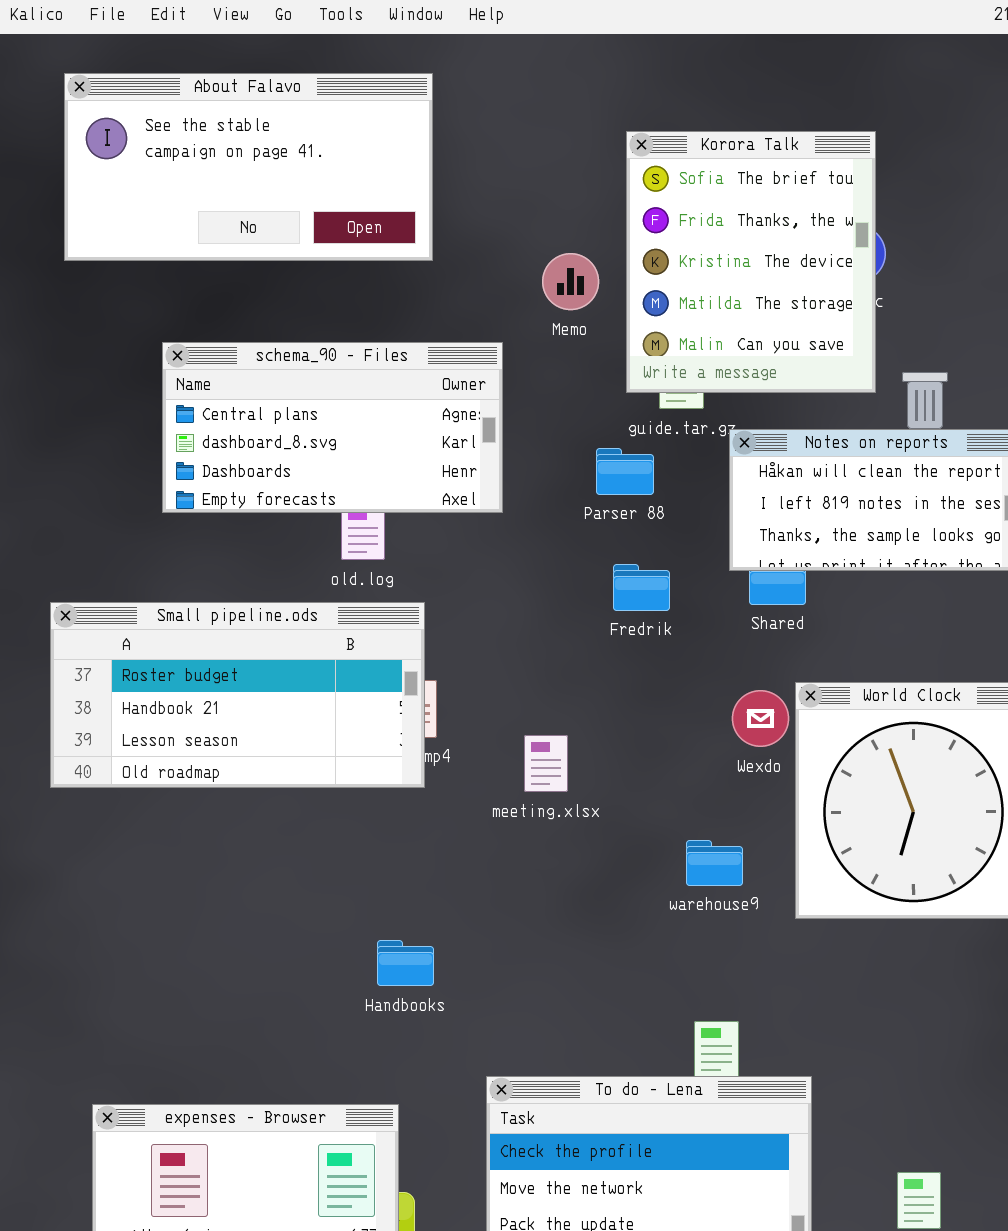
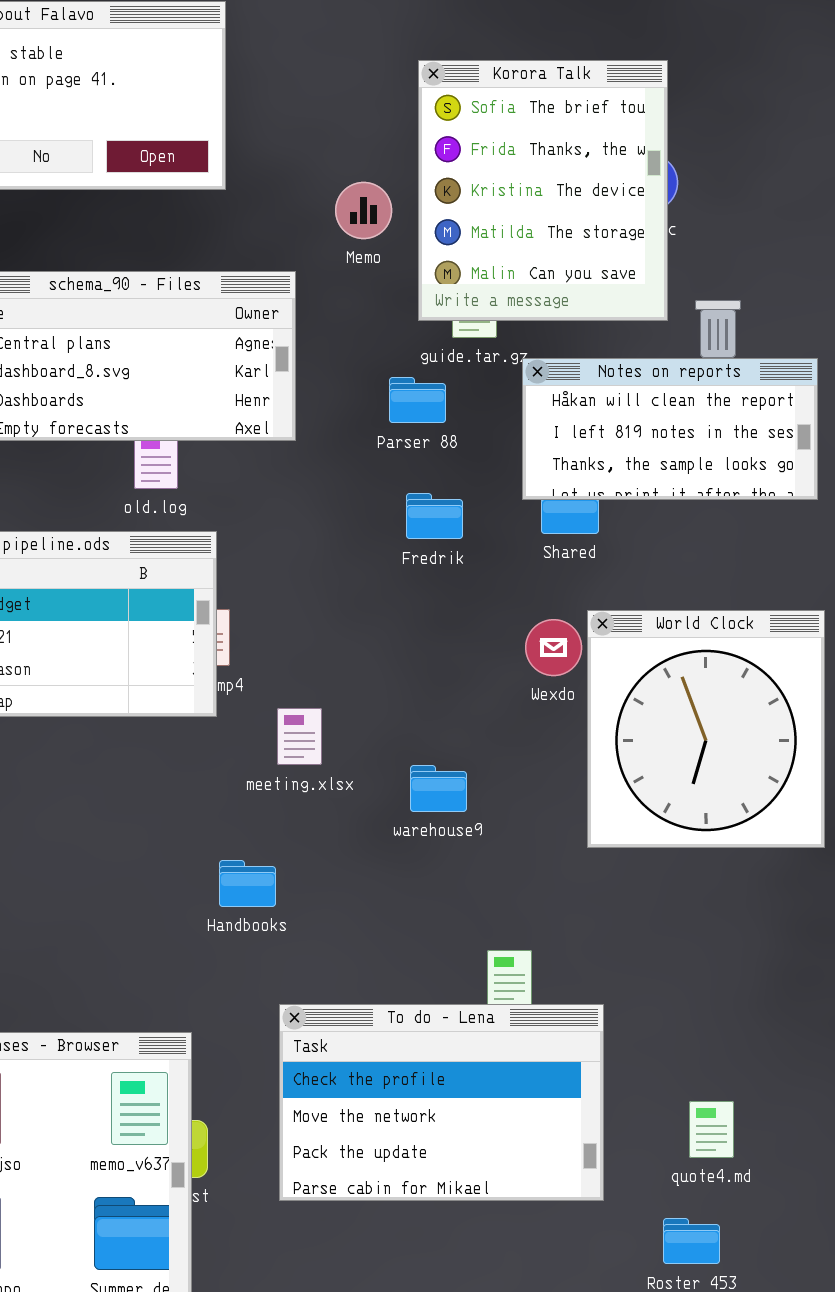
meeting.xlsx: [524,735,568,792] -> [277,708,322,765], moved
warehouse9: [686,840,743,886] -> [410,765,467,812], moved
Handbooks: [377,940,434,986] -> [219,860,276,907], moved

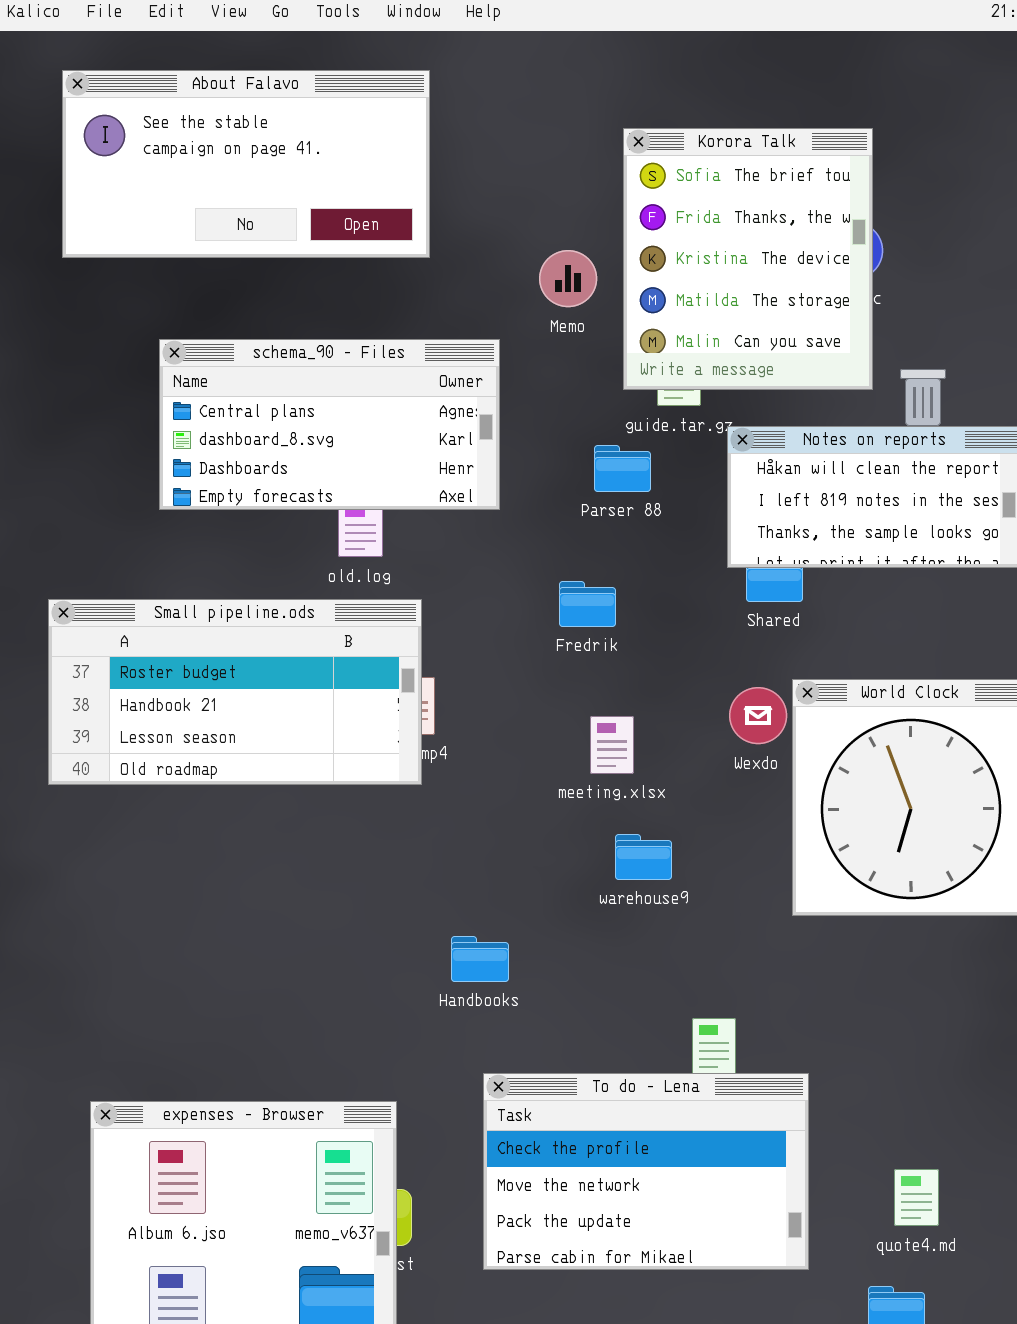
Fredrik: [406,493,463,539] -> [559,581,616,627], moved
meeting.xlsx: [277,708,322,765] -> [590,716,634,774], moved
Handbooks: [219,860,276,907] -> [451,936,509,982], moved

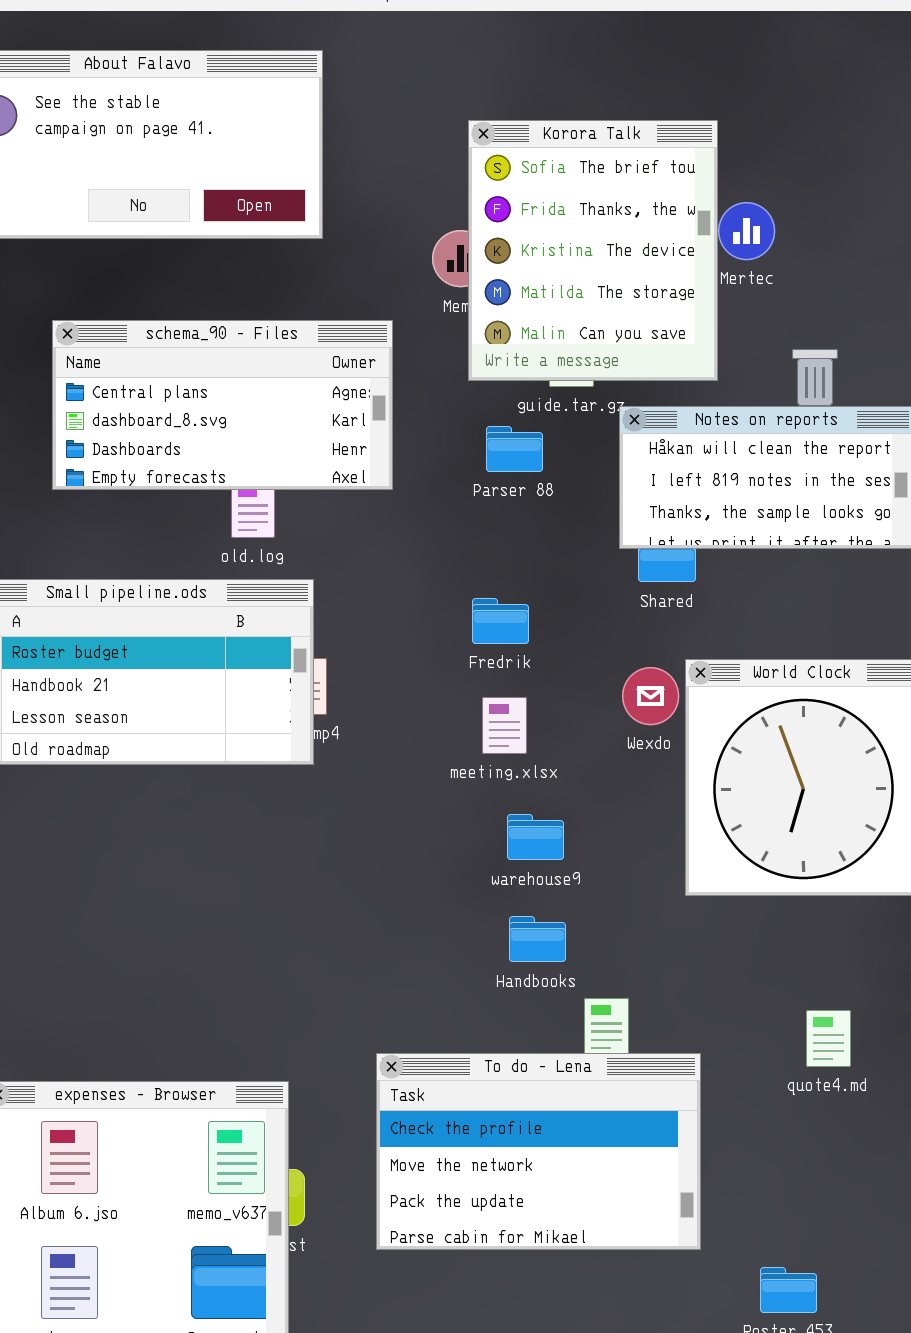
Korora Talk: [623,128,873,390] -> [468,120,718,381], moved
Fredrik: [559,581,616,627] -> [472,598,529,644], moved
Handbooks: [451,936,509,982] -> [509,916,566,962], moved
quote4.md: [894,1169,939,1226] -> [806,1010,851,1067], moved

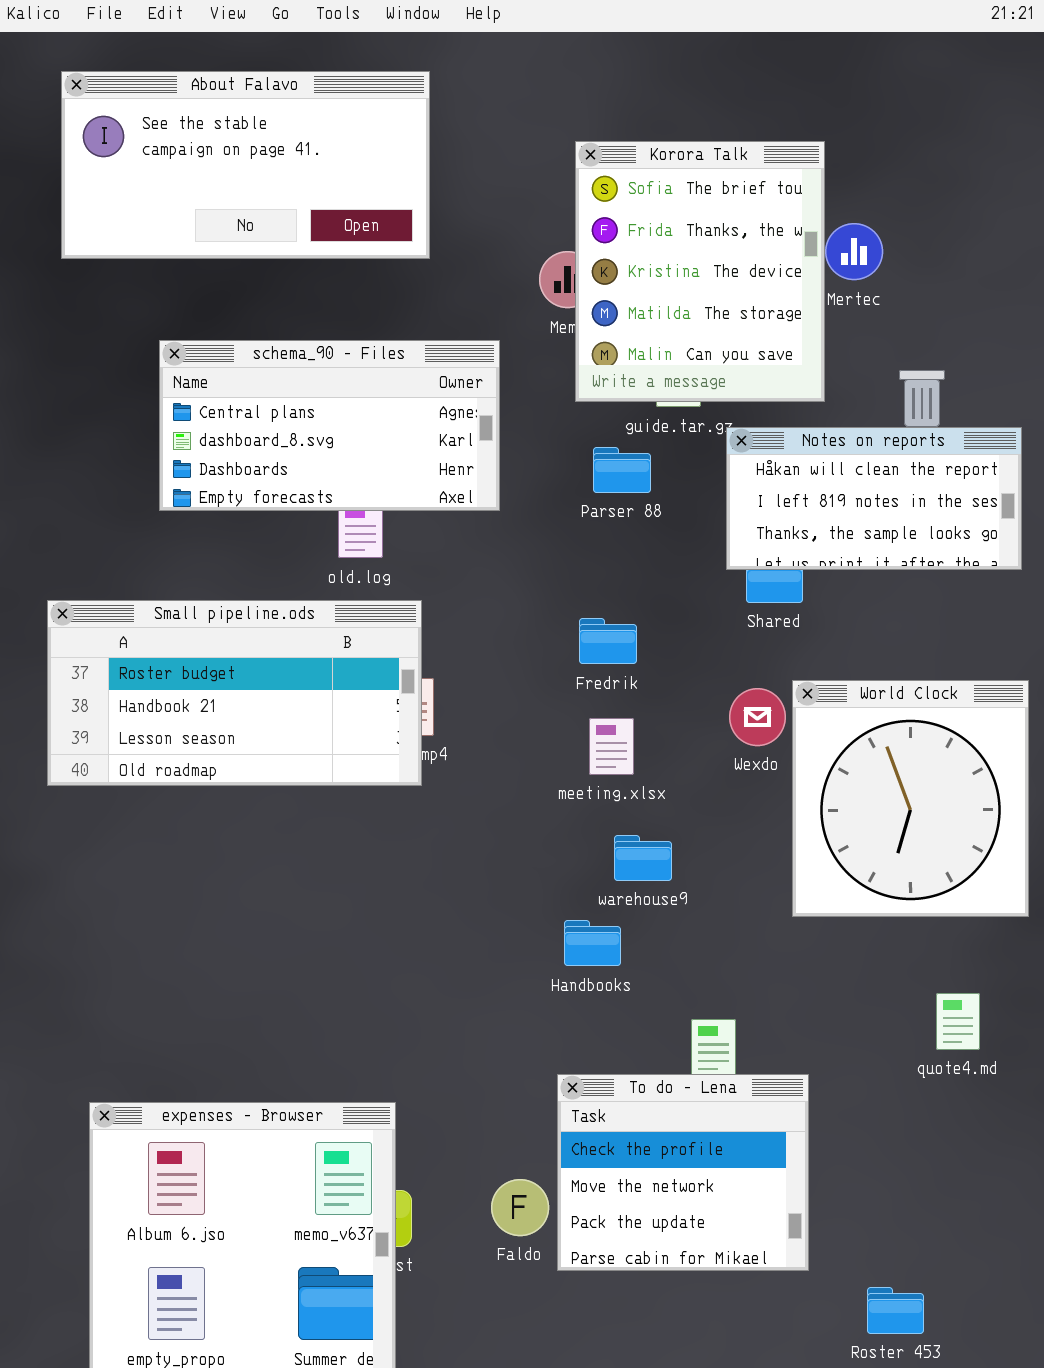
Handbooks: [509,916,566,962] -> [564,920,621,966], moved
quote4.md: [806,1010,851,1067] -> [936,993,980,1050], moved
To do - Lena: [376,1053,701,1250] -> [557,1074,809,1271], resized

